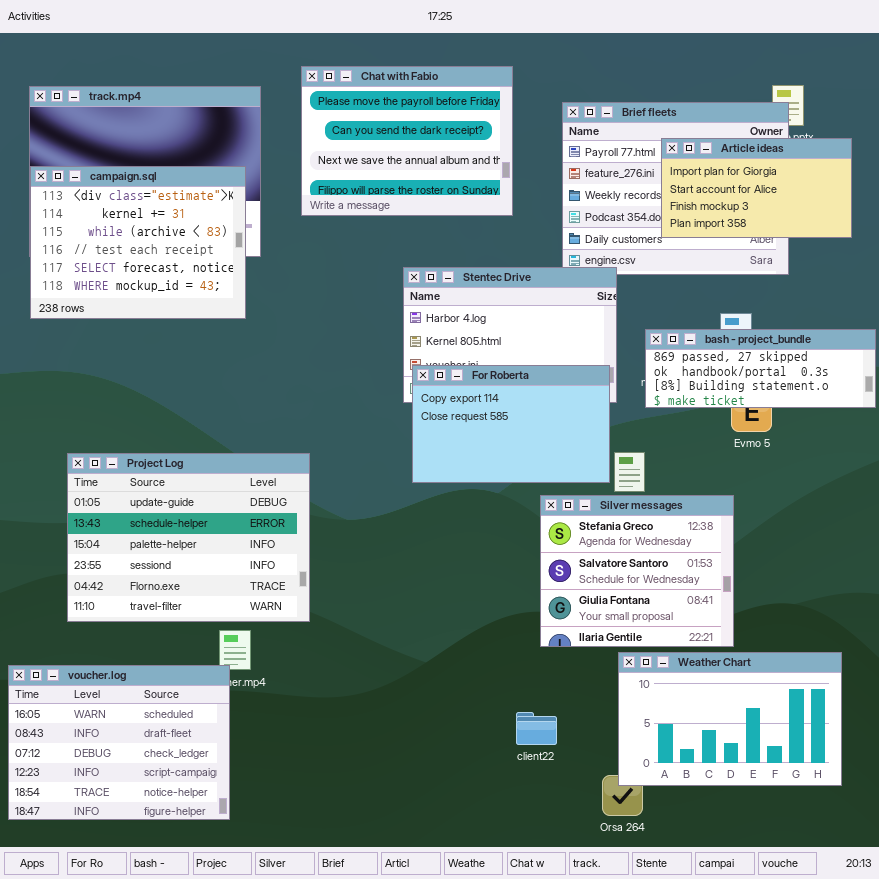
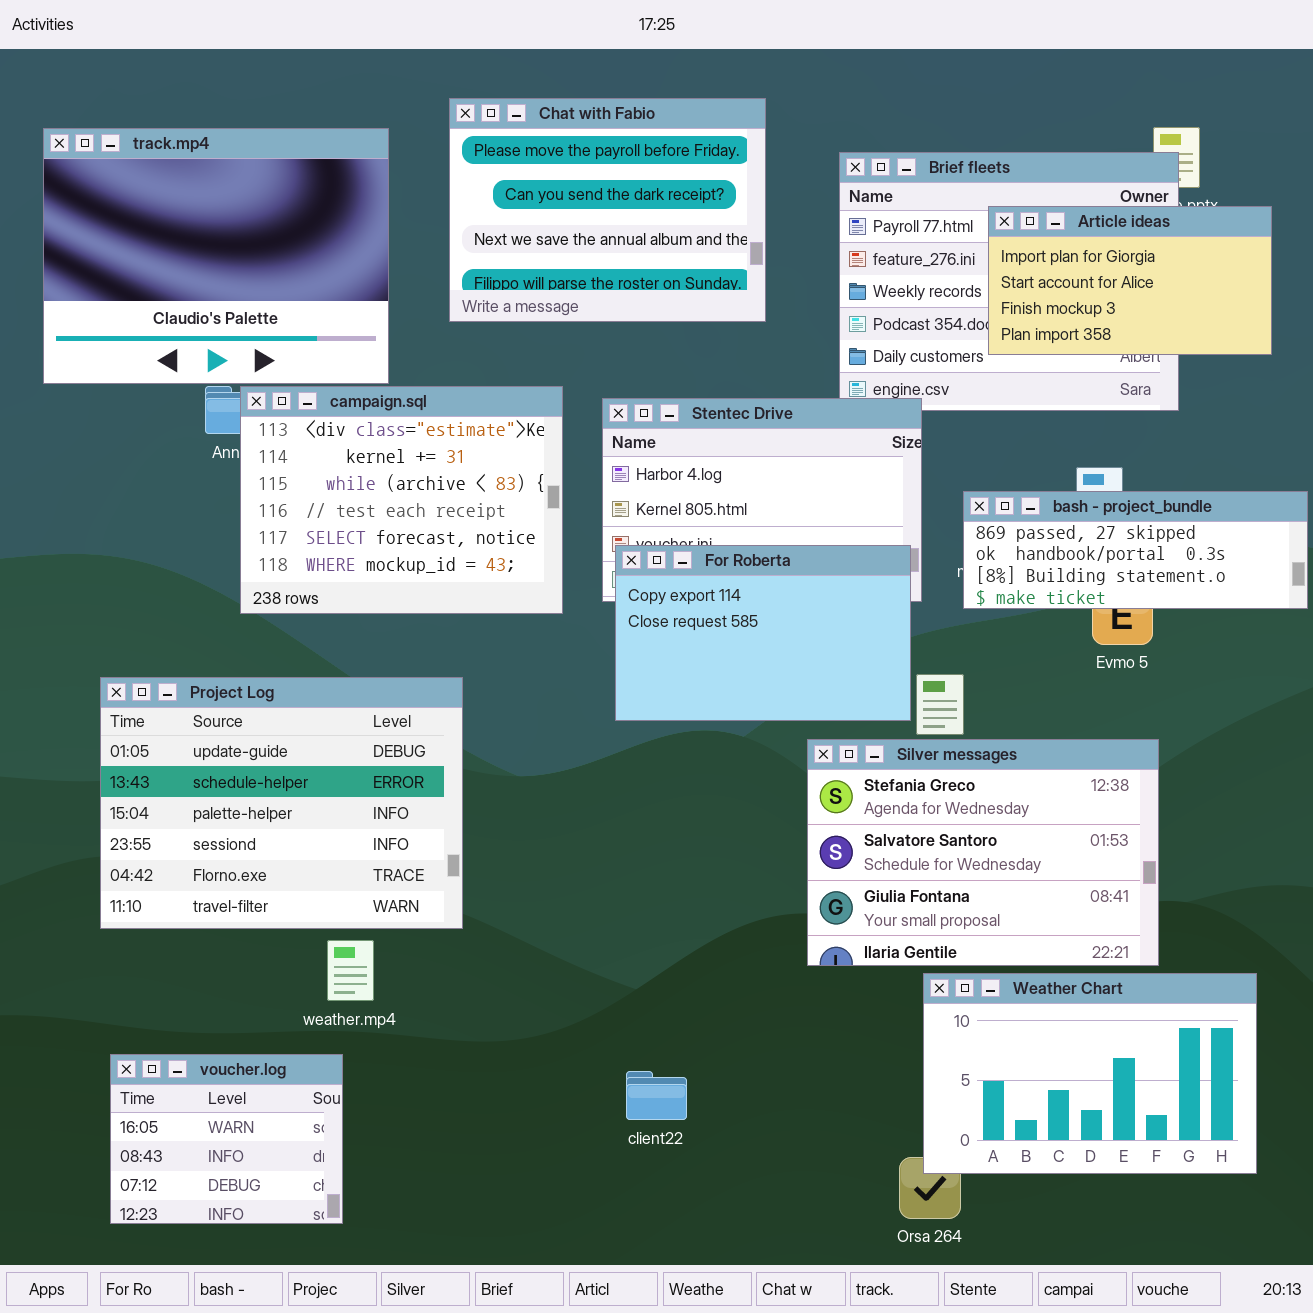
campaign.sql: [30,166,246,319] -> [240,386,563,614], moved
Silver messages: [540,495,734,647] -> [807,739,1159,966], resized
voucher.log: [8,665,230,820] -> [110,1054,343,1224], resized
client22: [516,712,557,745] -> [626,1071,687,1120], moved

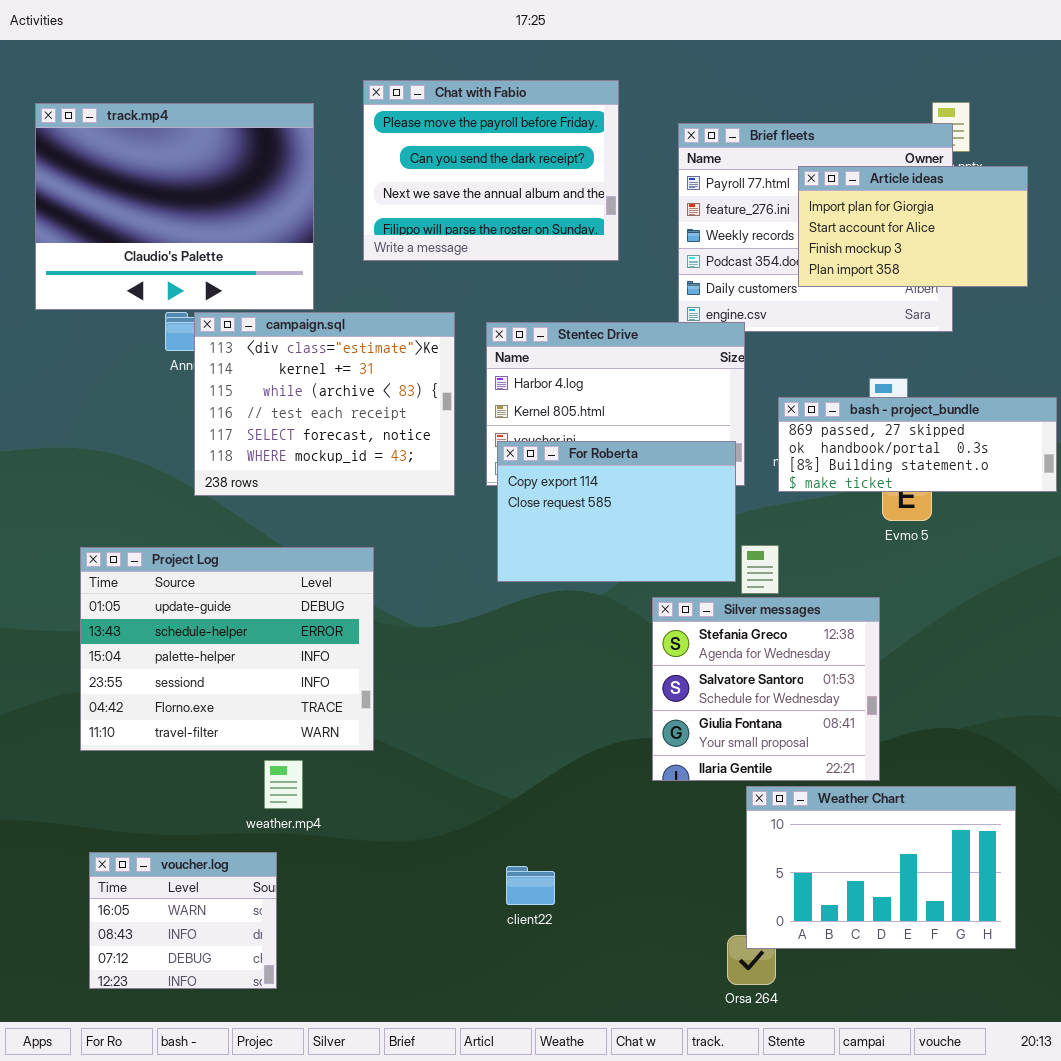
Silver messages: [807,739,1159,966] -> [652,597,880,781], resized

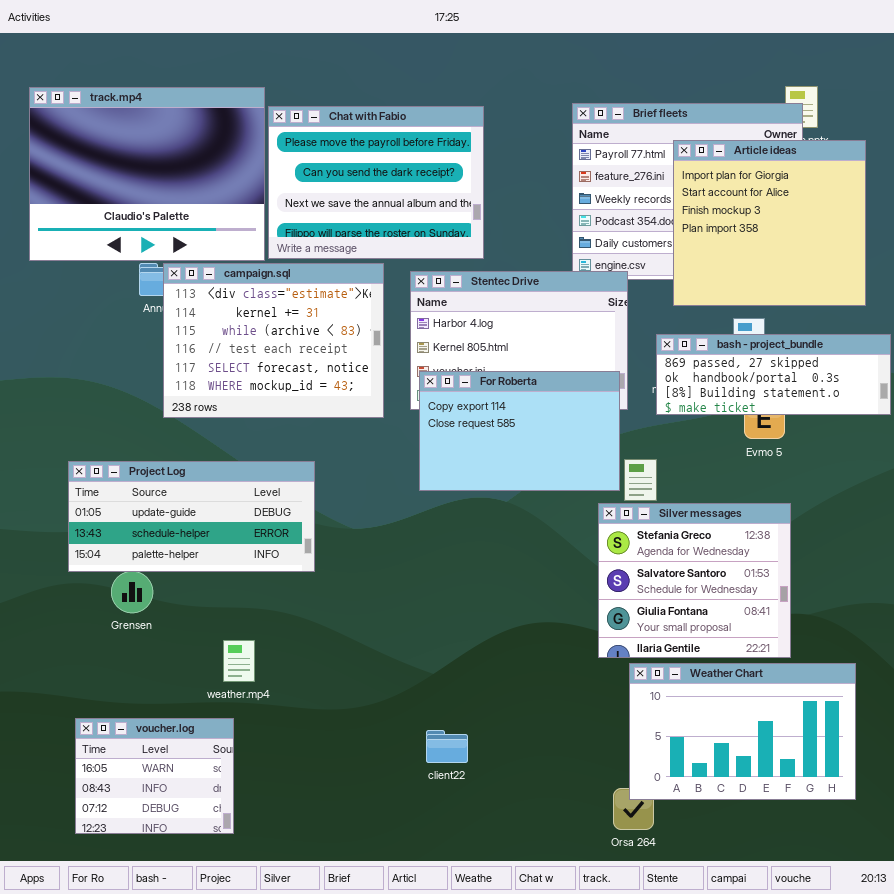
Chat with Fabio: [363,80,619,261] -> [268,106,484,259], moved
Article ideas: [798,166,1028,287] -> [673,140,866,306], resized
Project Log: [80,547,374,751] -> [68,461,315,572], resized
Silver messages: [652,597,880,781] -> [598,503,791,658], moved

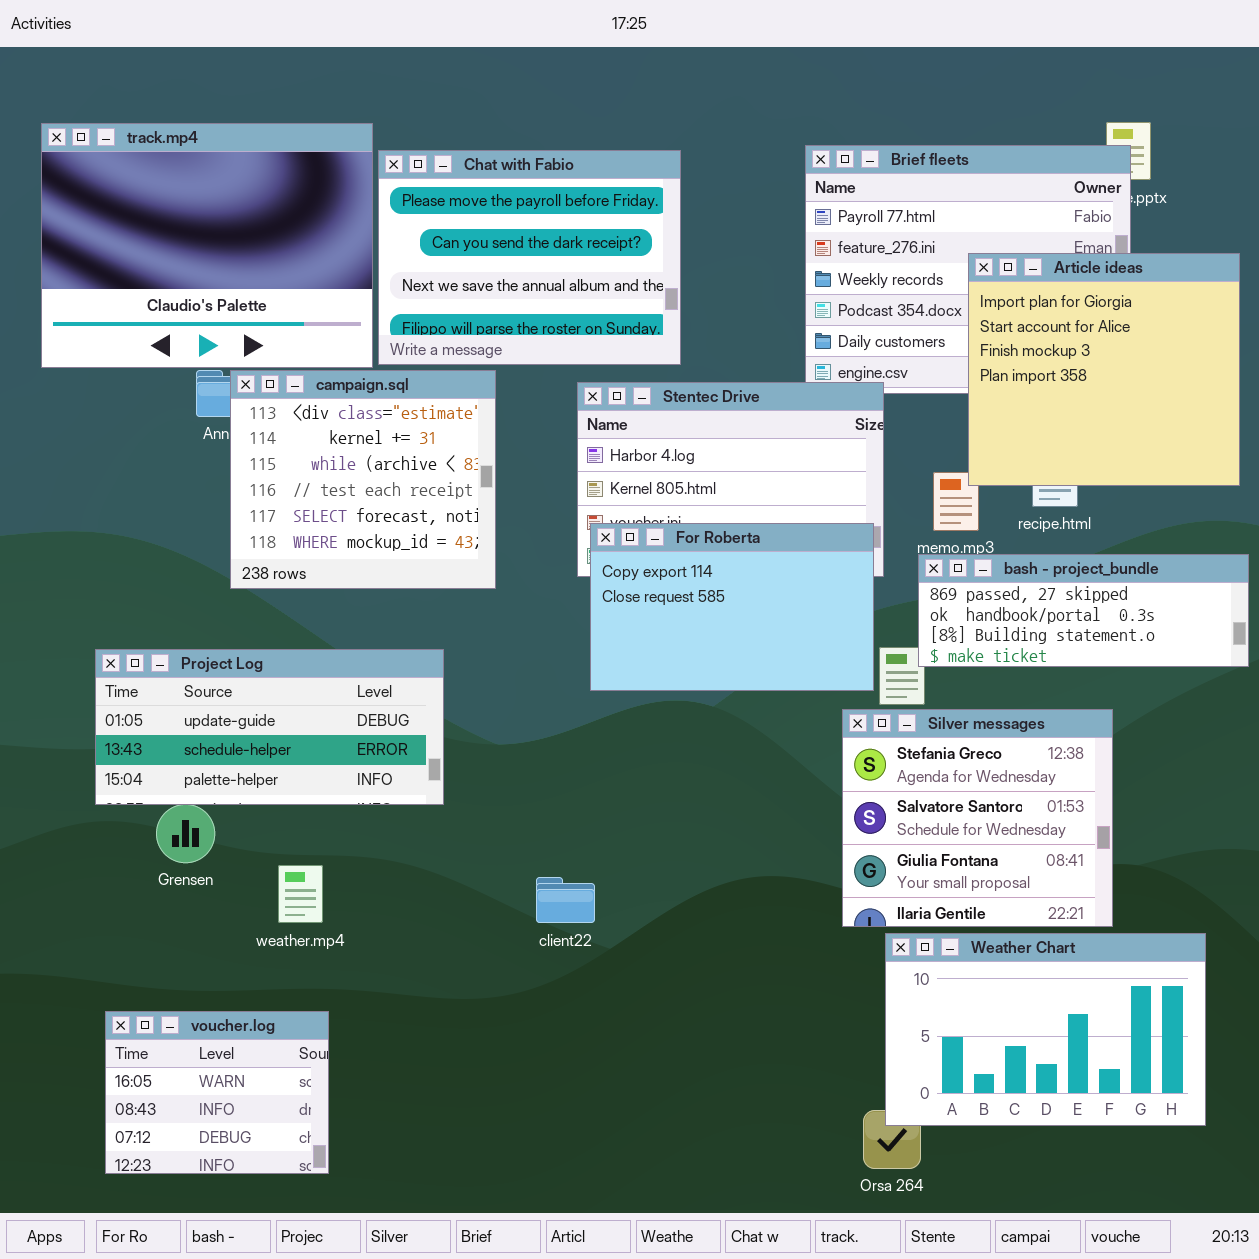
Article ideas: [673,140,866,306] -> [968,253,1240,486], moved
campaign.sql: [163,263,384,418] -> [230,370,496,589], resized
bash - project_bundle: [656,334,891,415] -> [918,554,1249,667], moved
weather.mp4: [223,640,255,682] -> [278,865,323,923], moved
client22: [426,730,468,763] -> [536,877,595,923], moved

